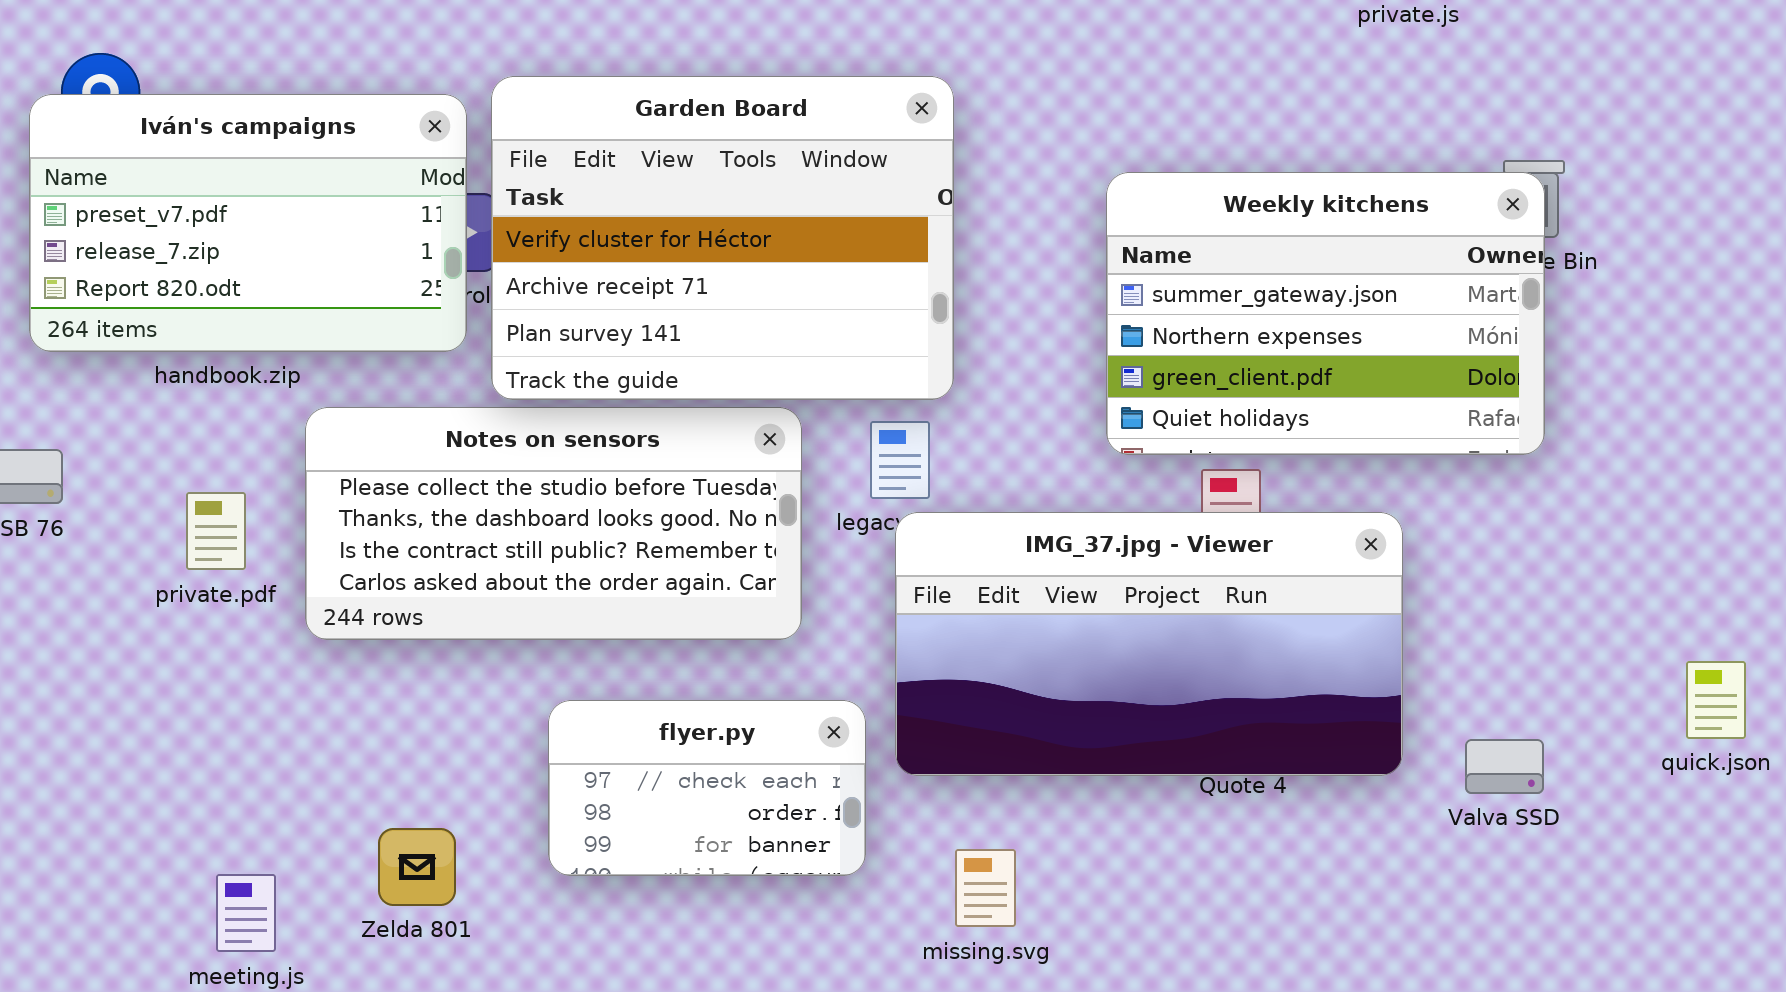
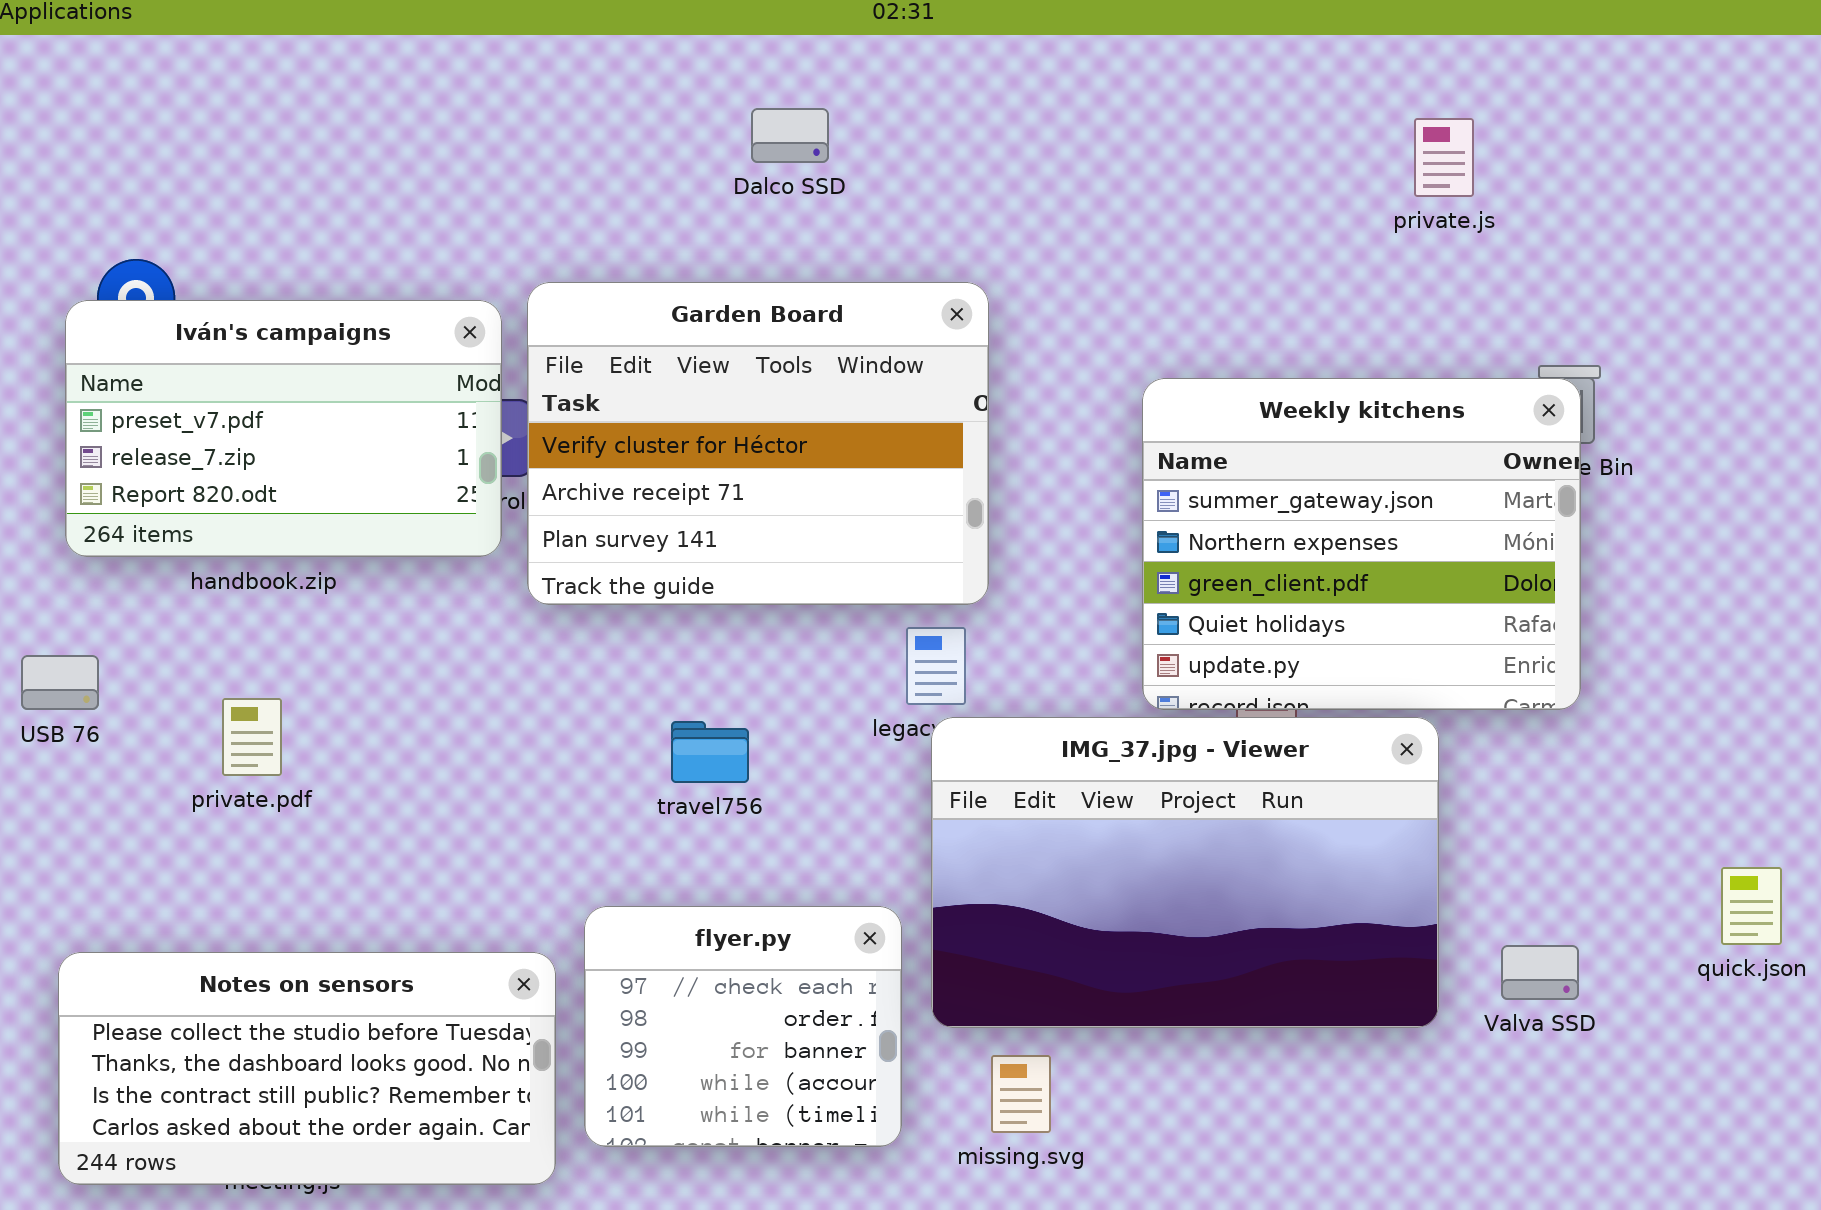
Weekly kitchens: [1106,172,1545,455] -> [1142,378,1581,710], resized
Notes on sensors: [305,407,802,640] -> [58,952,556,1185], moved
IMG_37.jpg - Viewer: [895,512,1403,776] -> [931,717,1439,1028], resized
flyer.py: [548,700,866,876] -> [584,906,902,1147], resized

